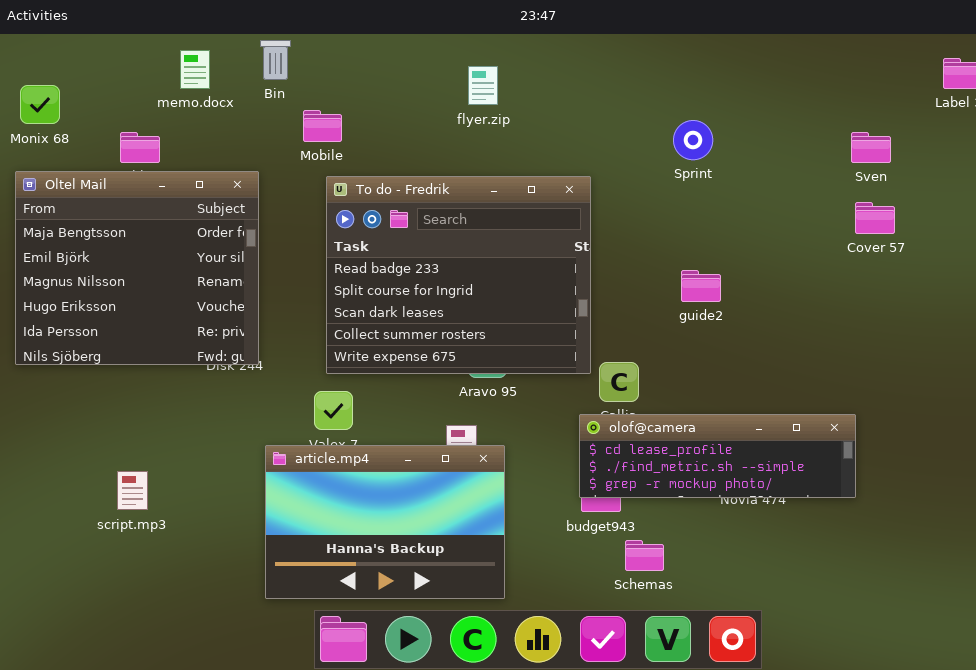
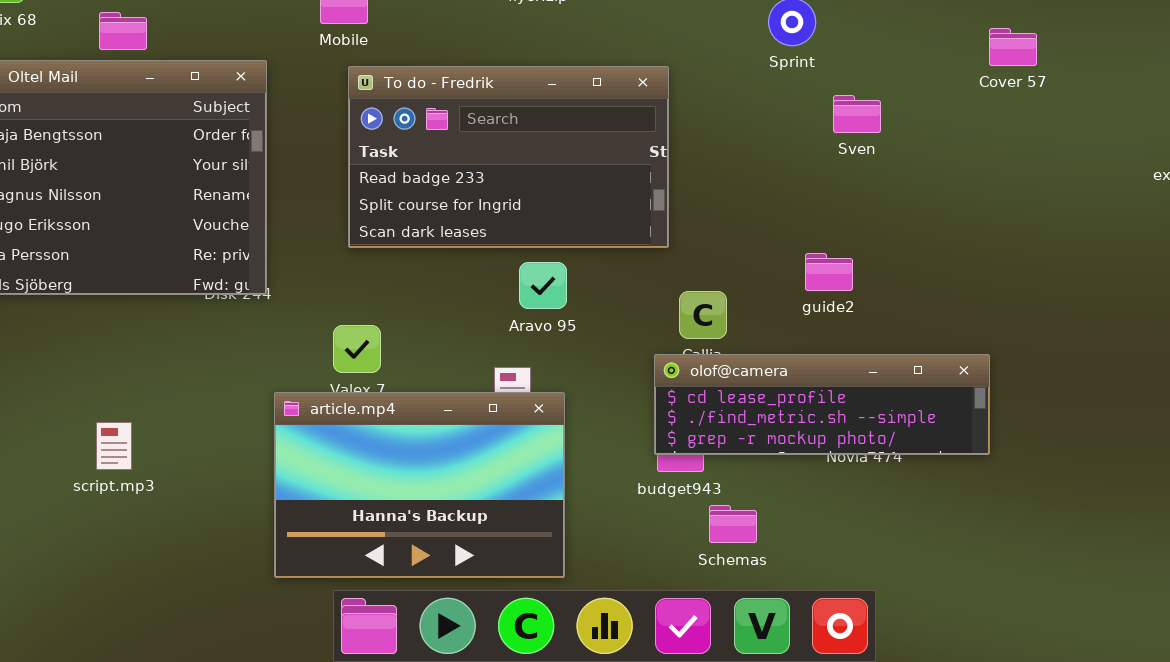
Sven: [851,132,891,163] -> [833,95,881,133], moved
To do - Fredrik: [326,176,591,374] -> [348,66,669,248], resized
Cover 57: [855,202,895,234] -> [989,28,1037,66], moved
guide2: [681,270,721,302] -> [805,253,853,291], moved

